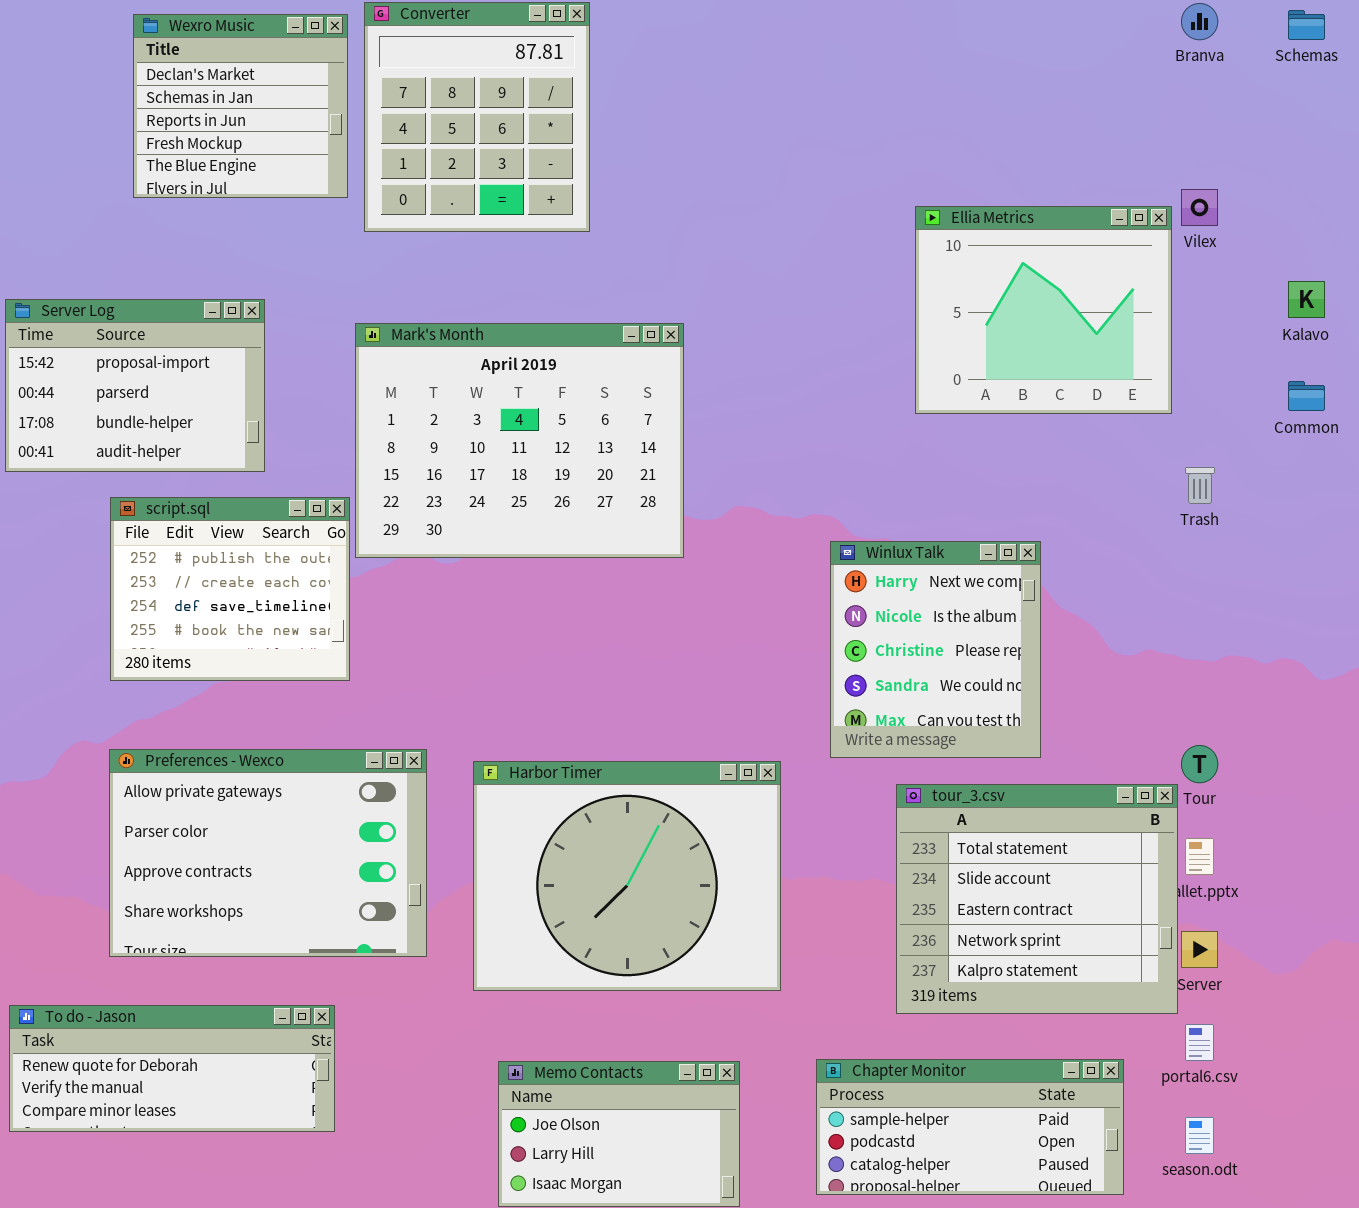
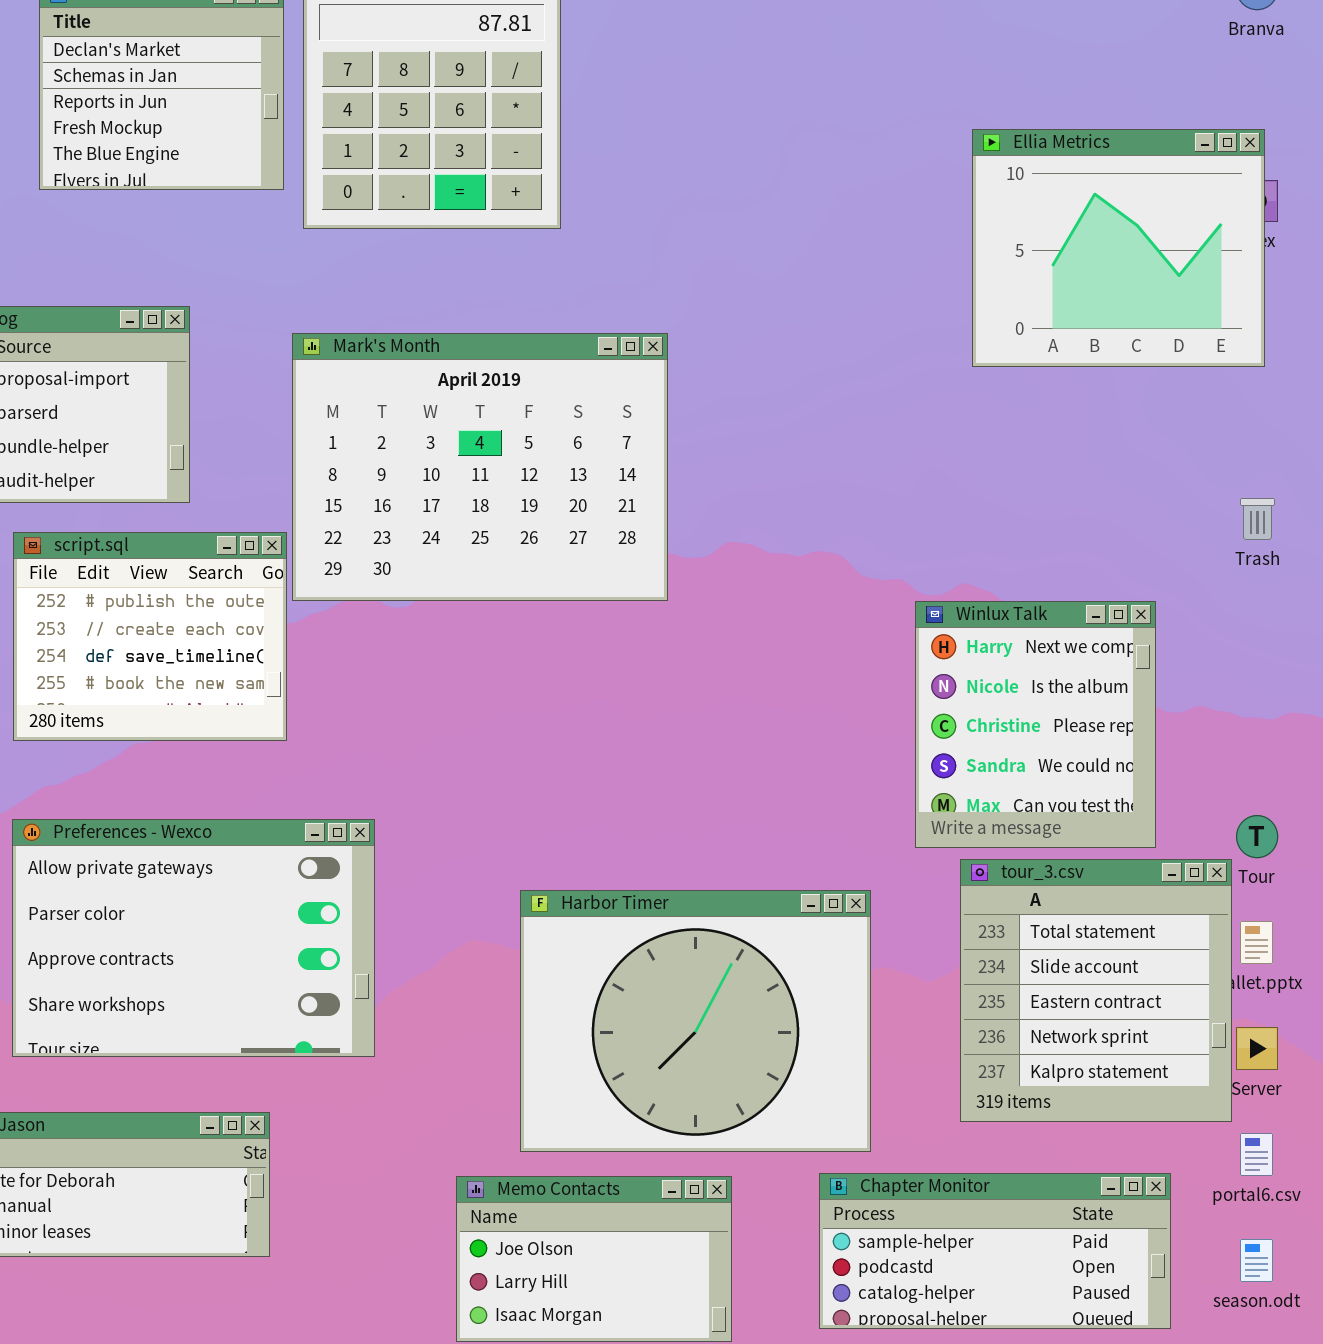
Ellia Metrics: [915,206,1172,414] -> [972,129,1265,367], moved
Winlux Talk: [830,541,1041,758] -> [915,601,1156,848], moved
Harbor Timer: [473,761,781,991] -> [520,890,871,1152], moved
tour_3.csv: [896,784,1178,1014] -> [960,859,1232,1122], resized

